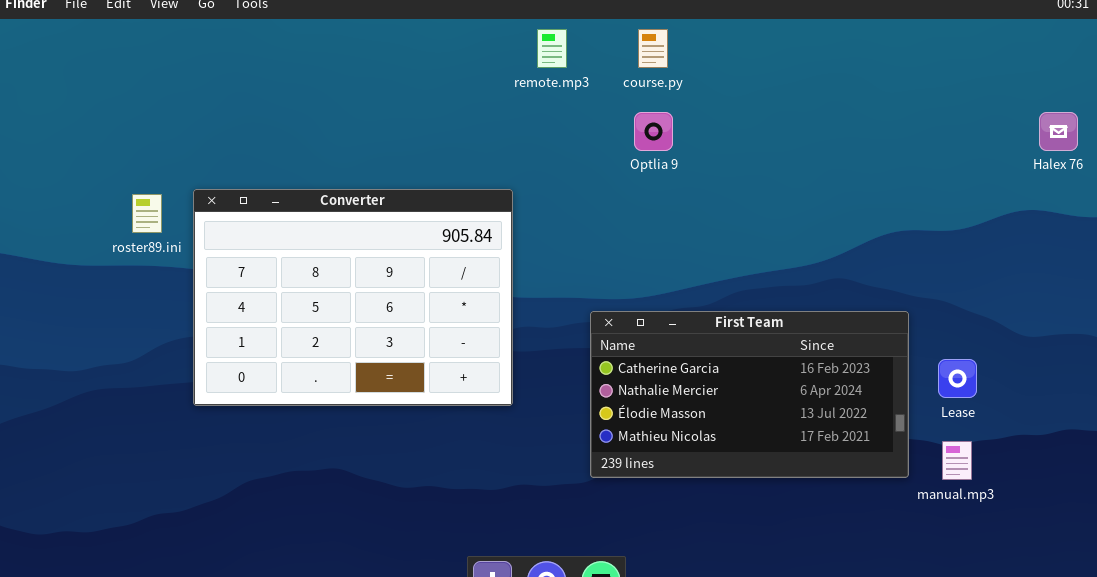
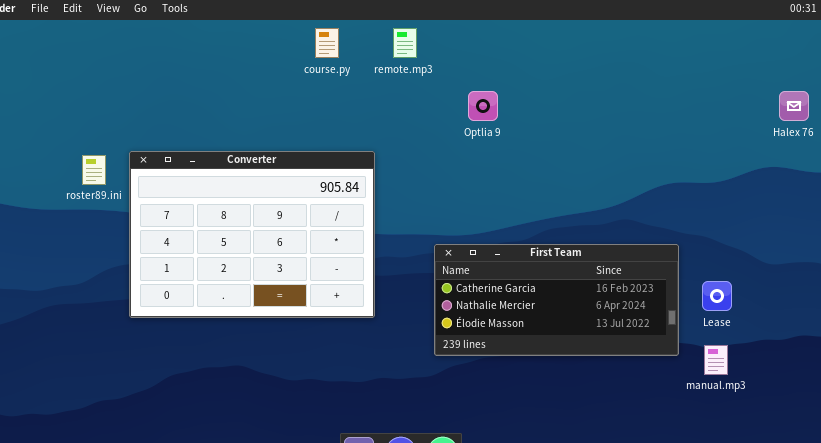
course.py: [638,29,668,68] -> [315,28,339,58], moved
First Team: [590,311,909,478] -> [434,244,679,356], resized

